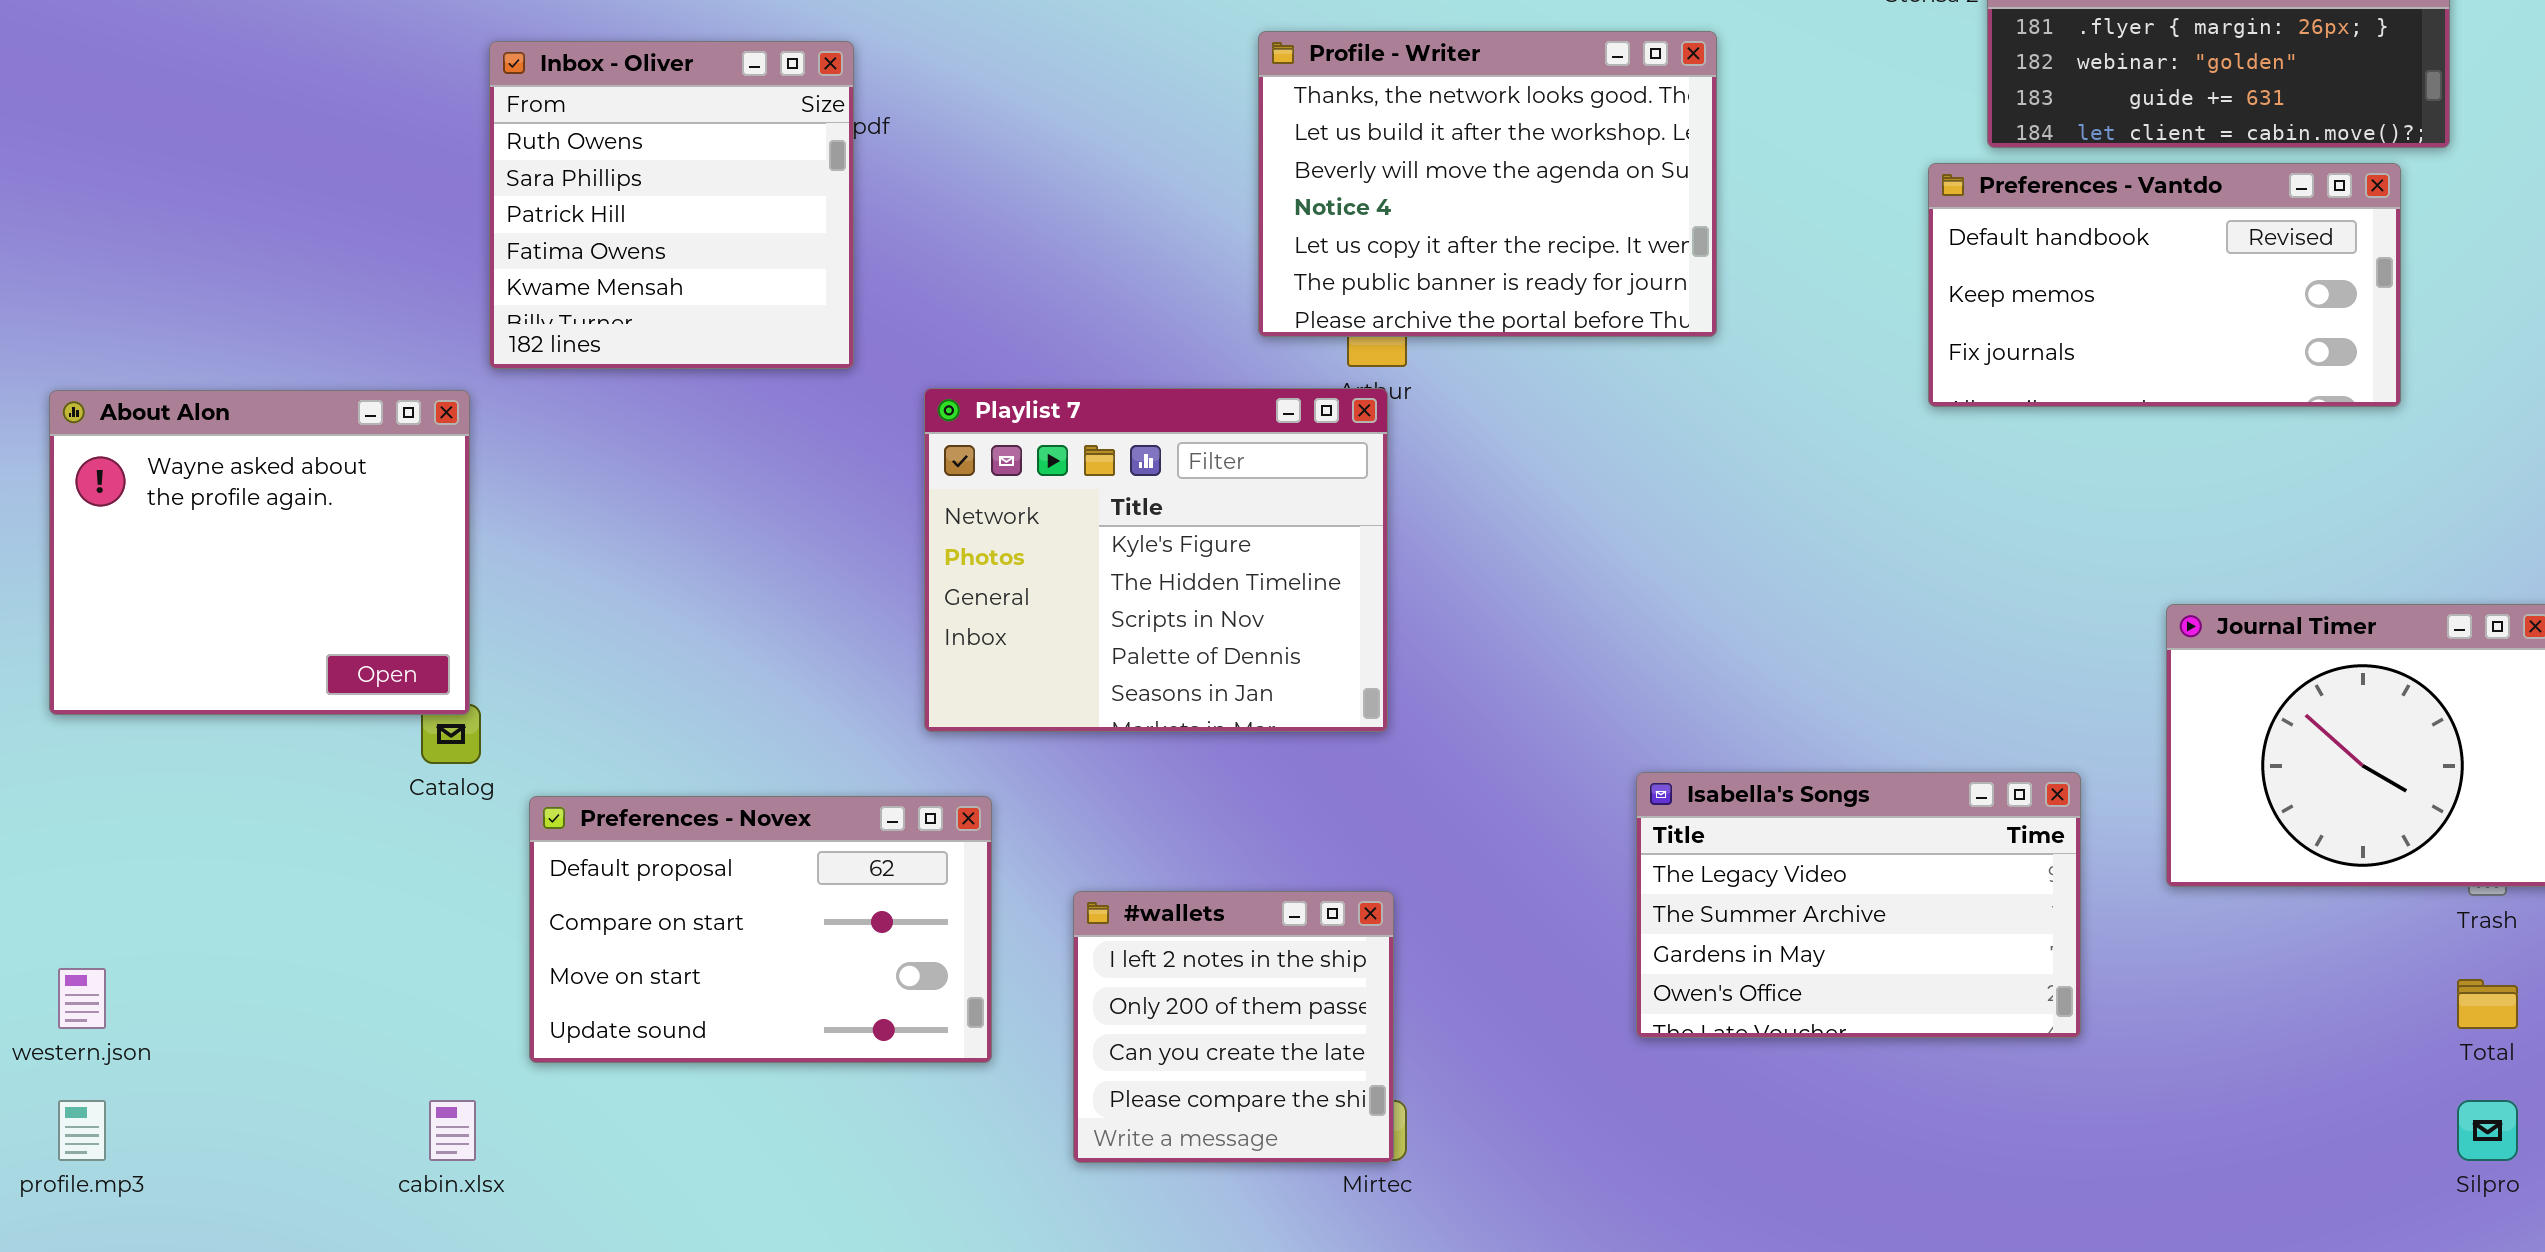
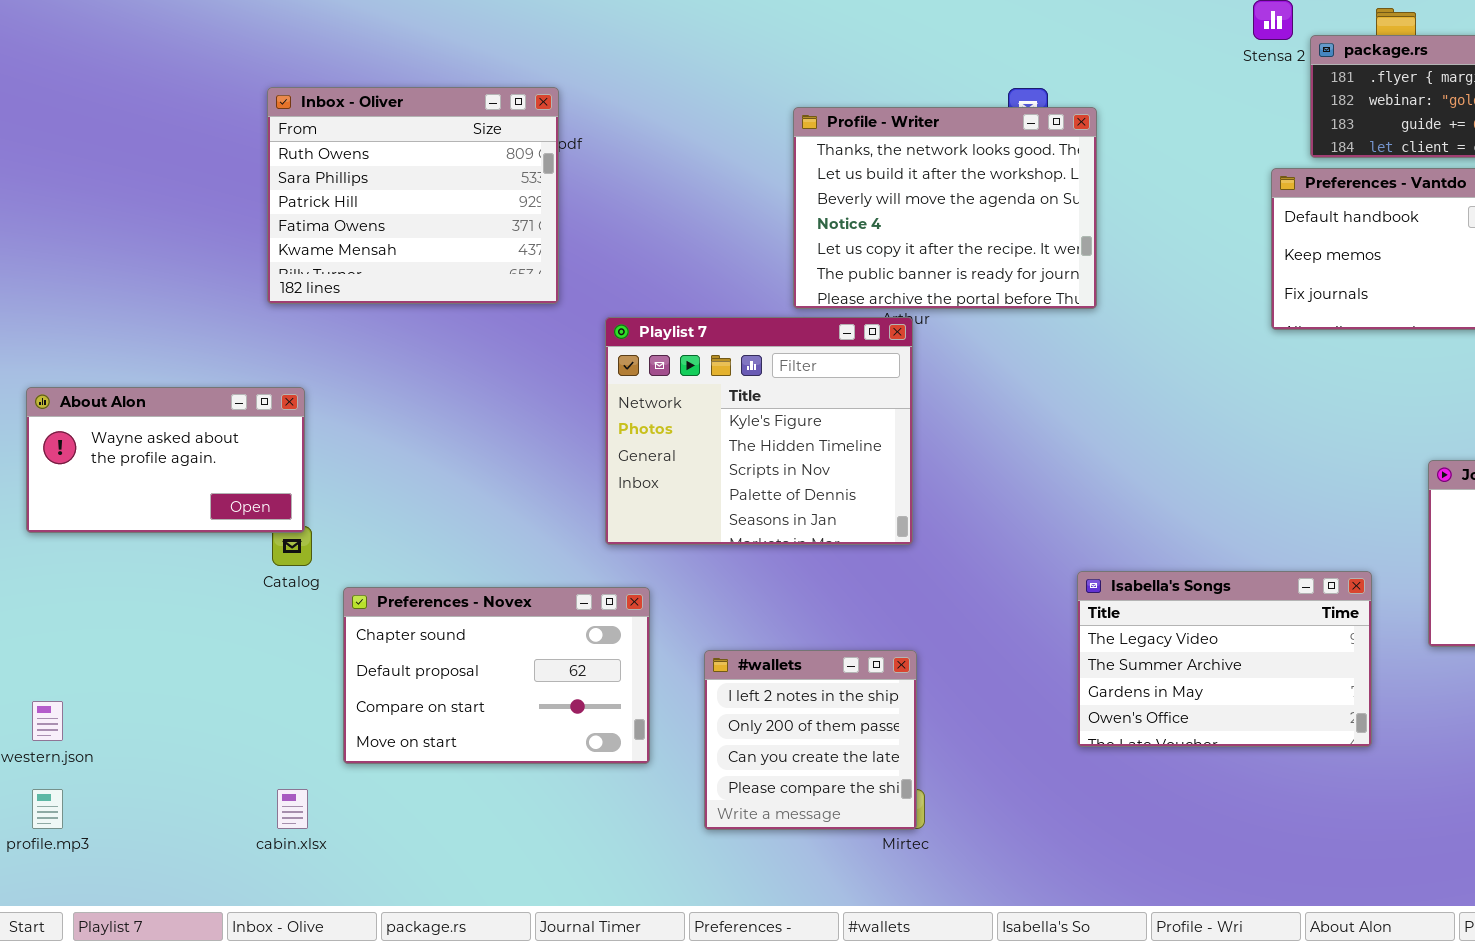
Profile - Writer: [1258,31,1717,337] -> [793,107,1097,309], moved
Inbox - Oliver: [489,41,854,369] -> [267,87,559,304], resized
About Alon: [49,390,470,715] -> [26,387,305,533], resized
Preferences - Novex: [529,796,992,1063] -> [343,587,650,764], scrolled up 1 row

